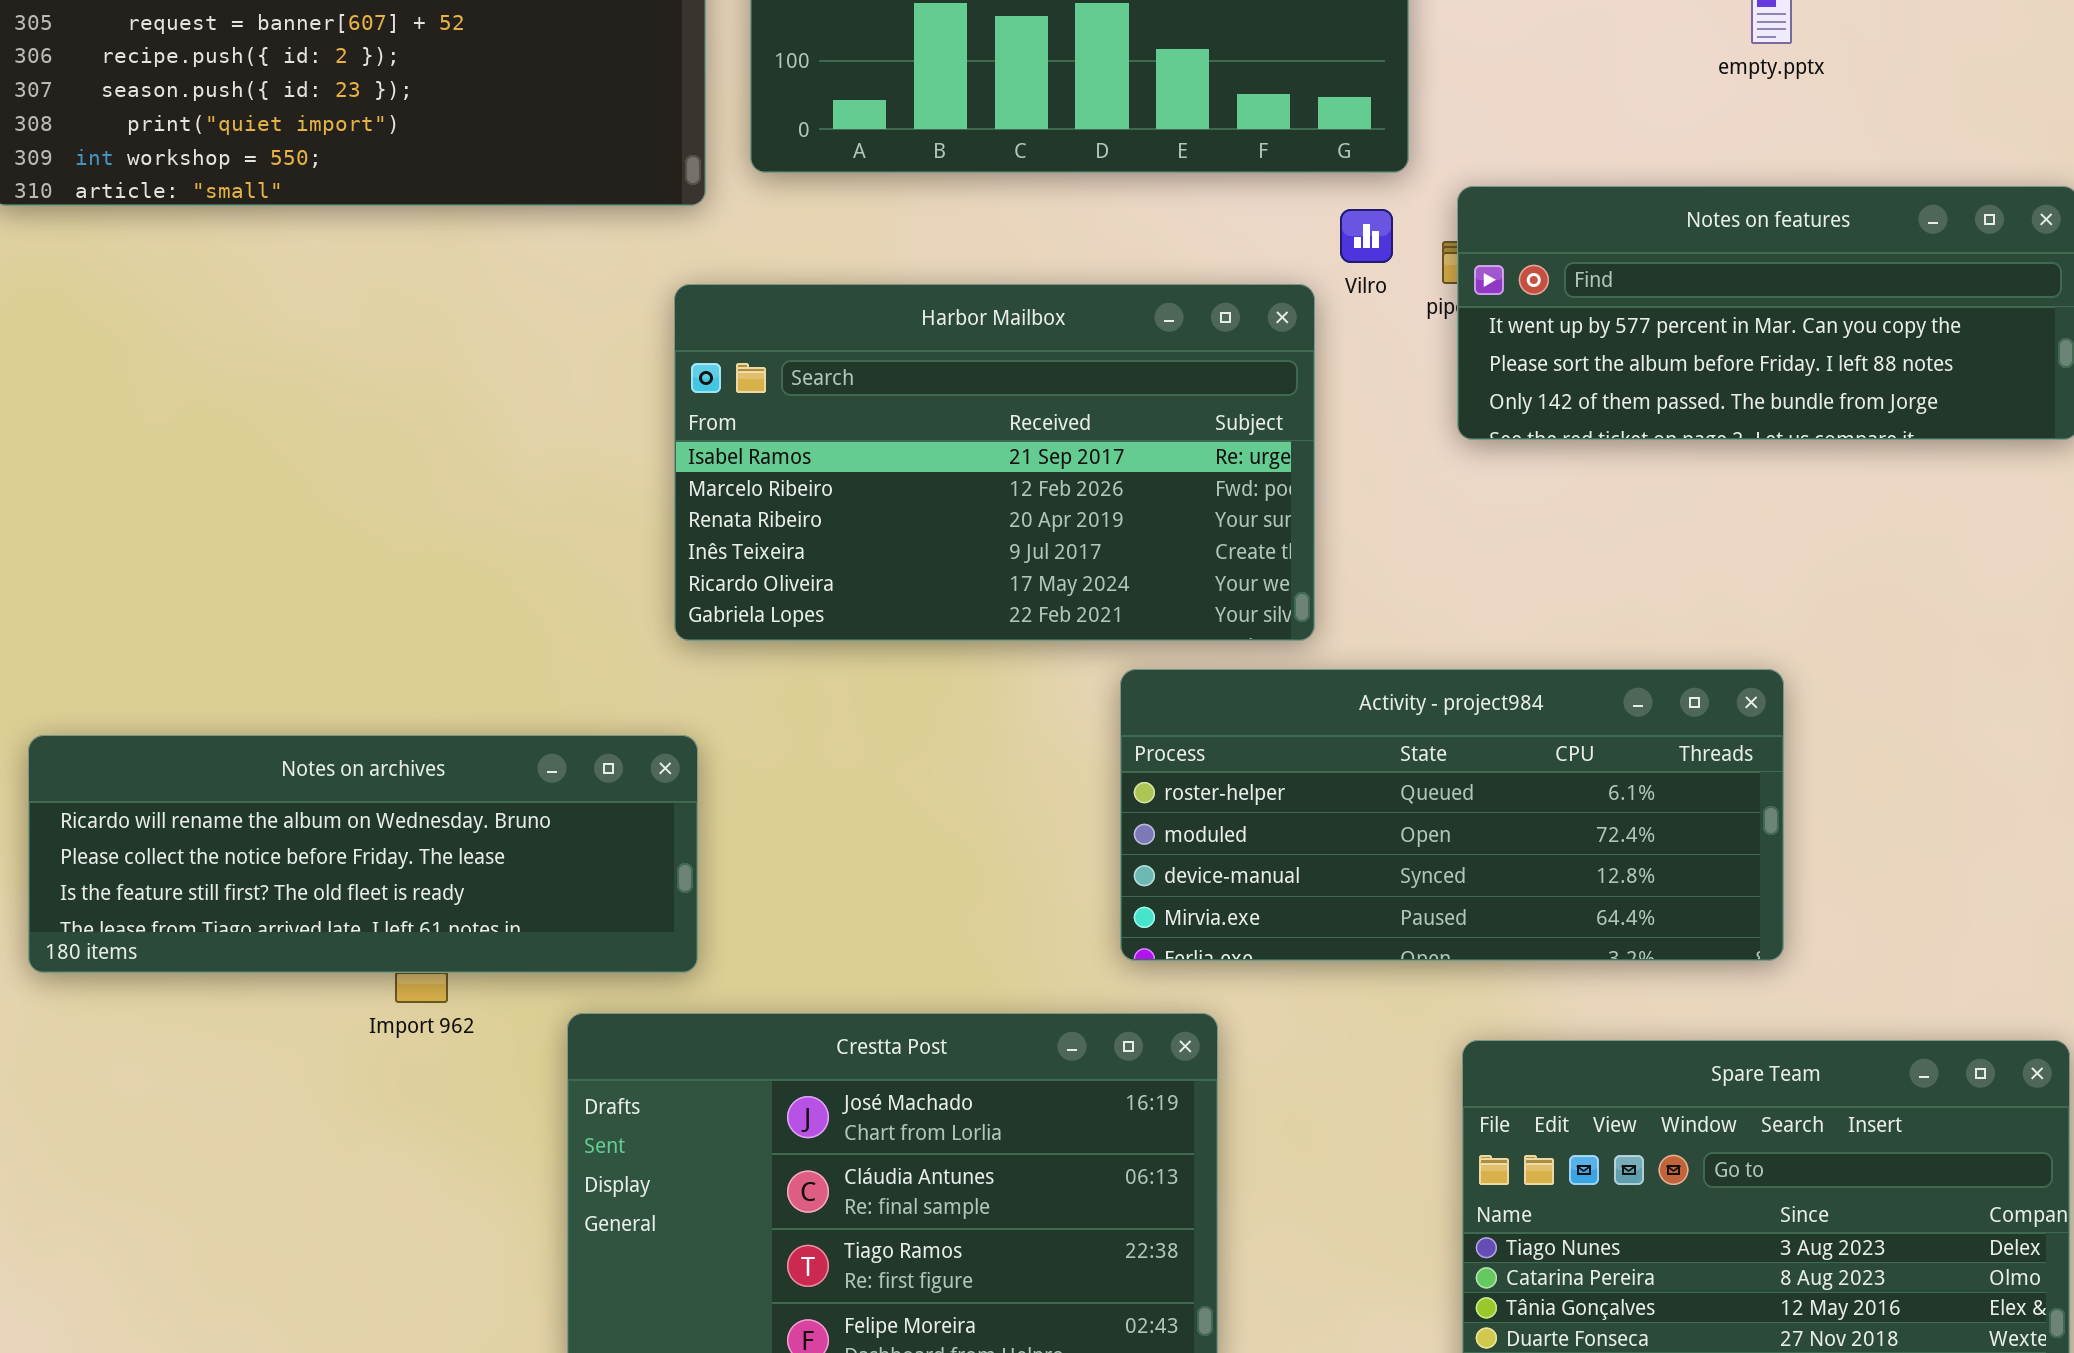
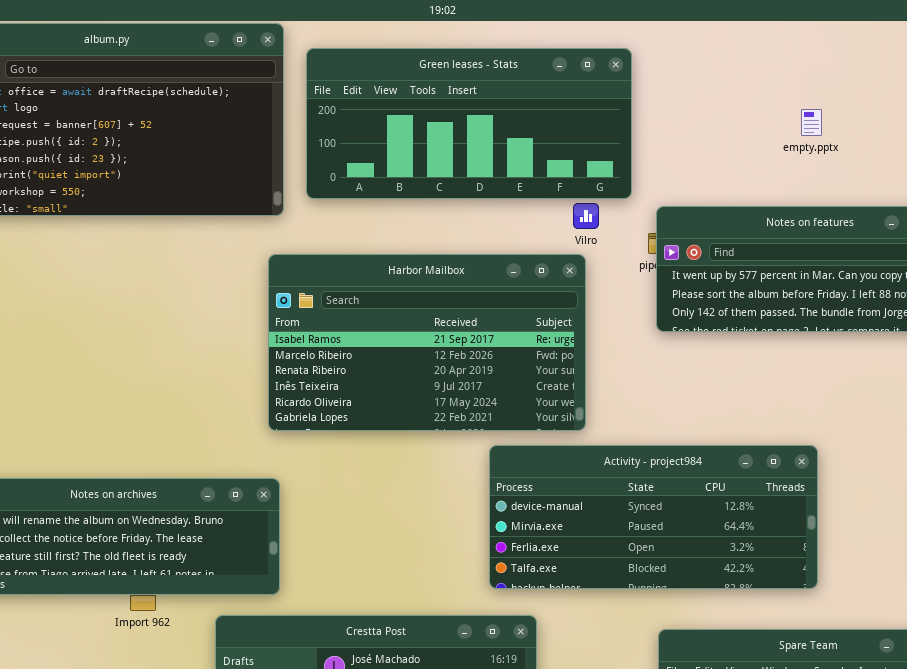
Vilro: [1340,209,1393,263] -> [573,203,599,229], moved
Activity - project984: [1120,669,1784,961] -> [489,445,818,589], scrolled down 2 rows

